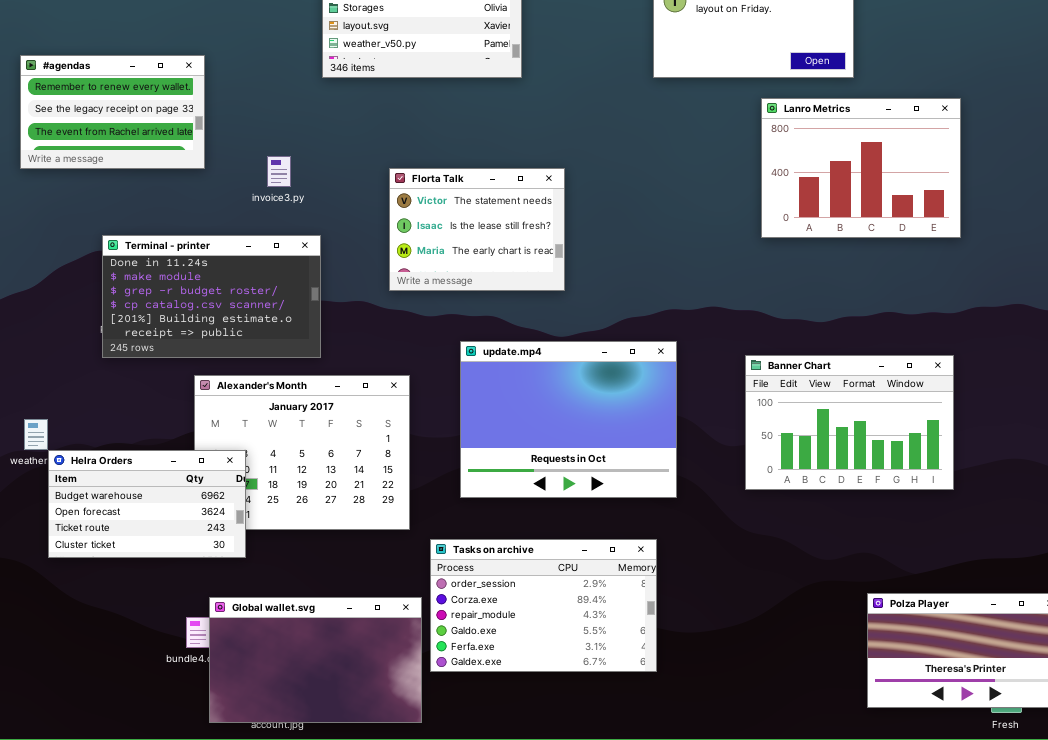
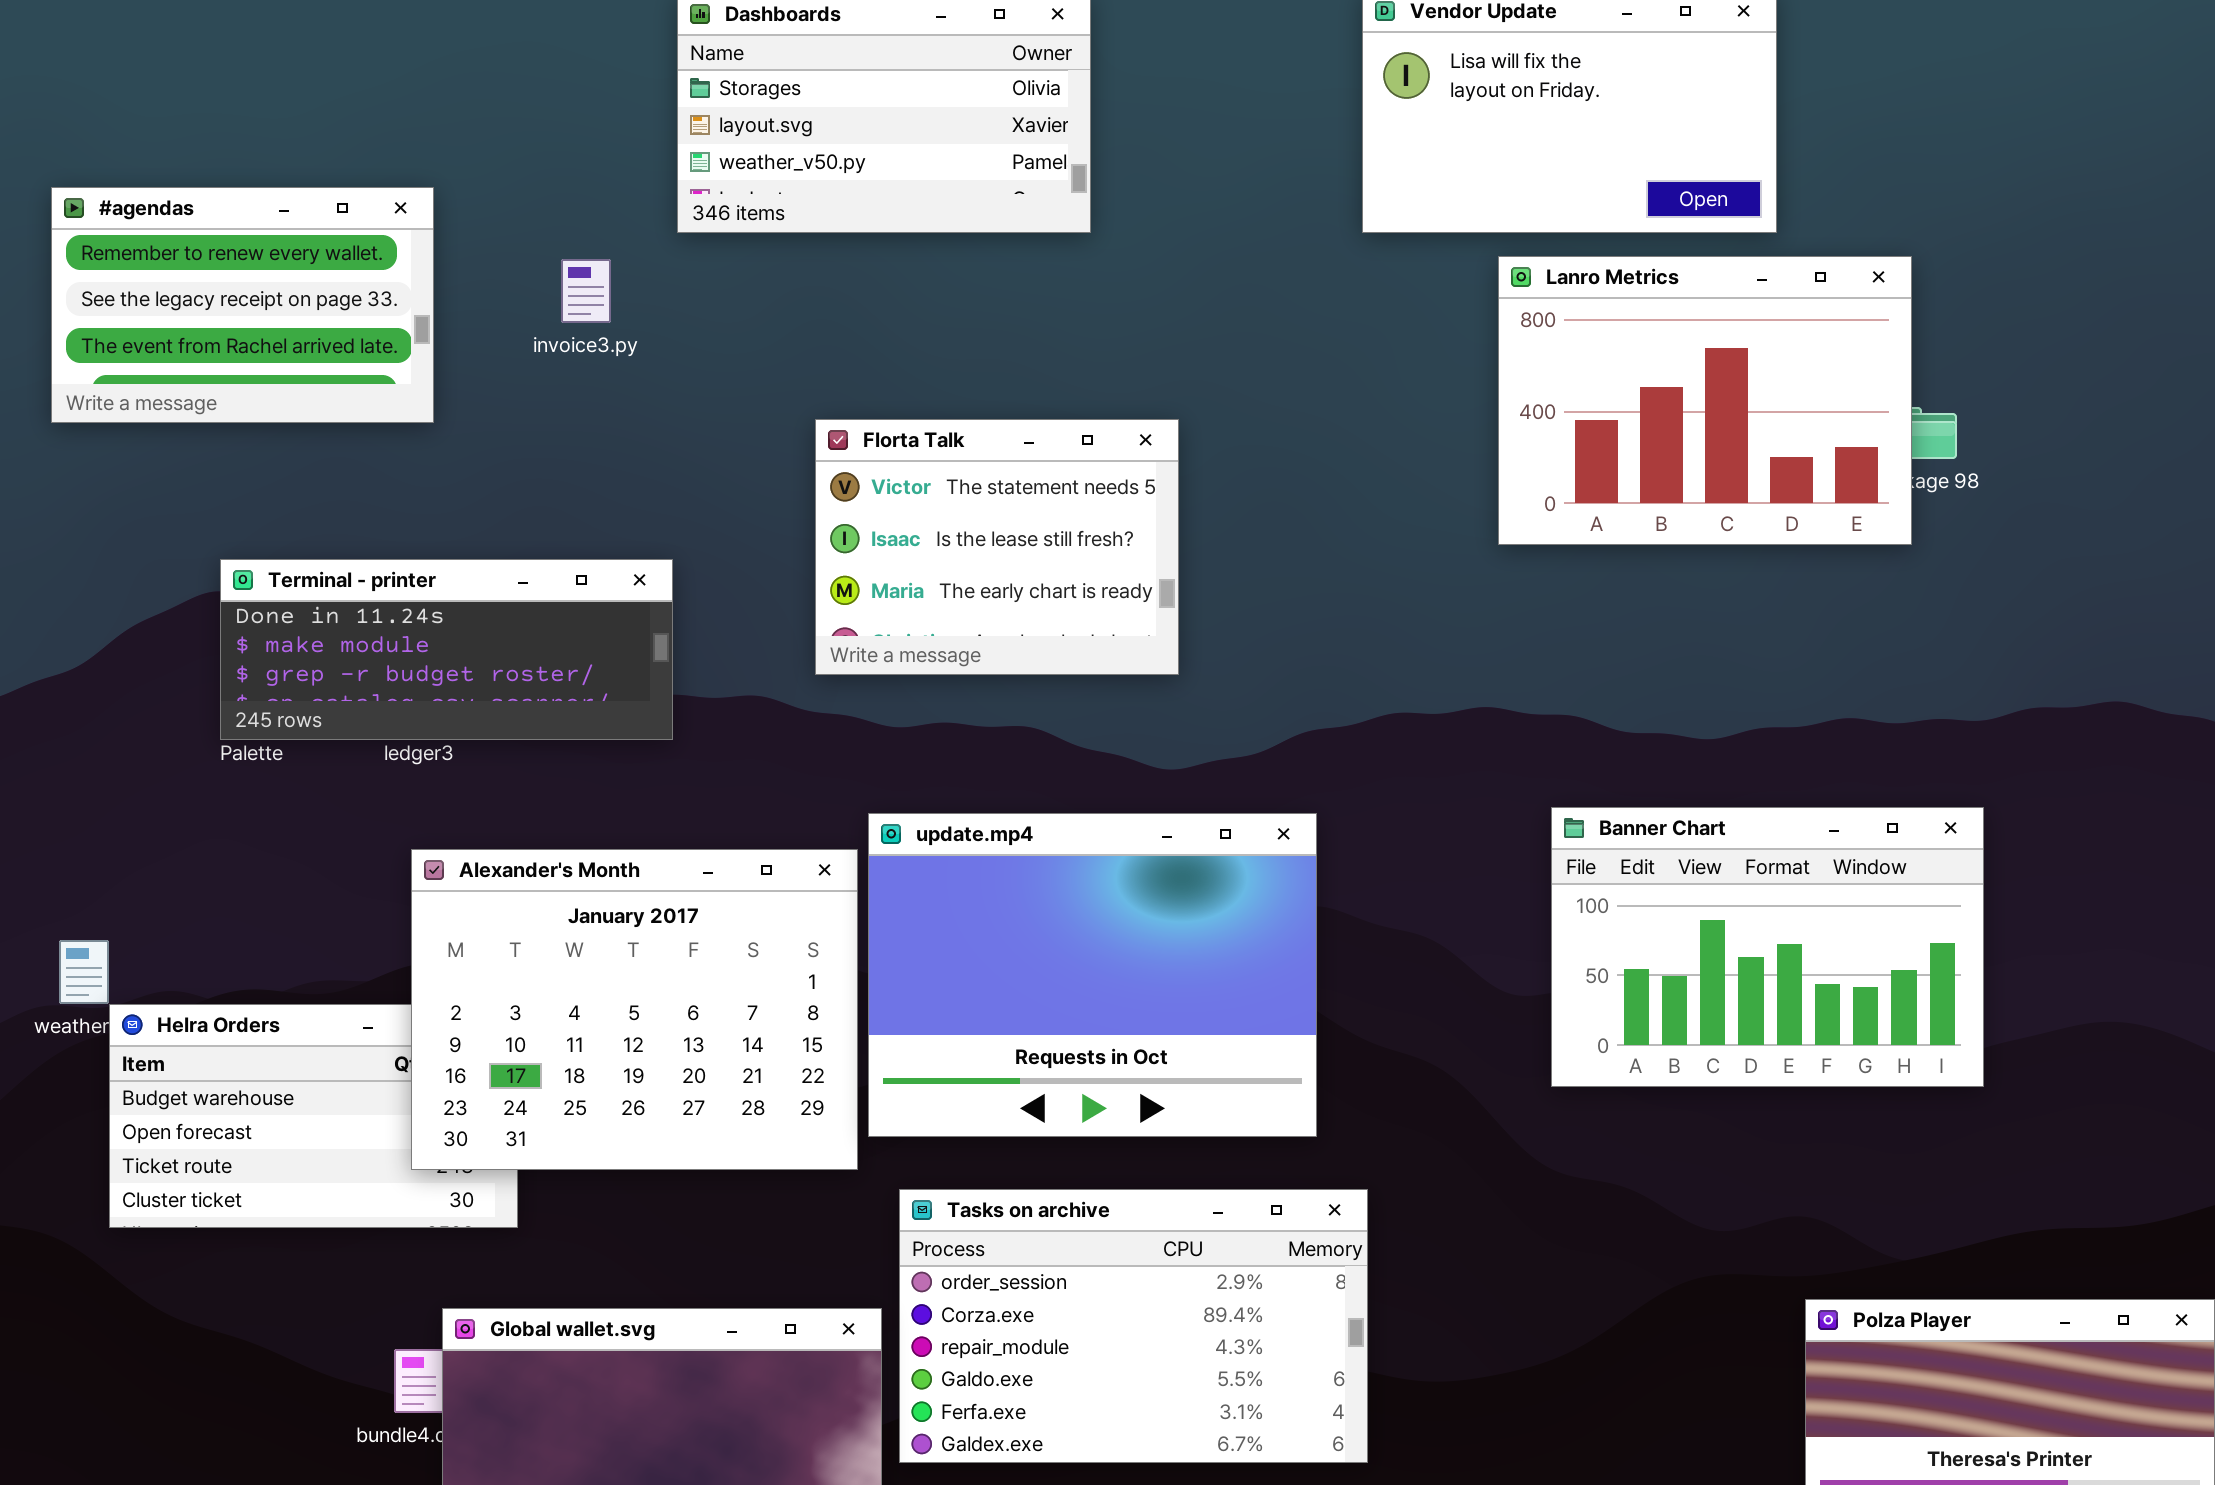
Lanro Metrics: [761,98,961,238] -> [1498,256,1912,545], moved
invoice3.py: [267,156,291,187] -> [561,259,611,323], moved
Terminal - printer: [102,235,321,358] -> [220,559,673,740], resized
update.mp4: [460,341,677,498] -> [868,813,1317,1137], moved
Alexander's Month: [194,375,410,530] -> [411,849,858,1170], raised

